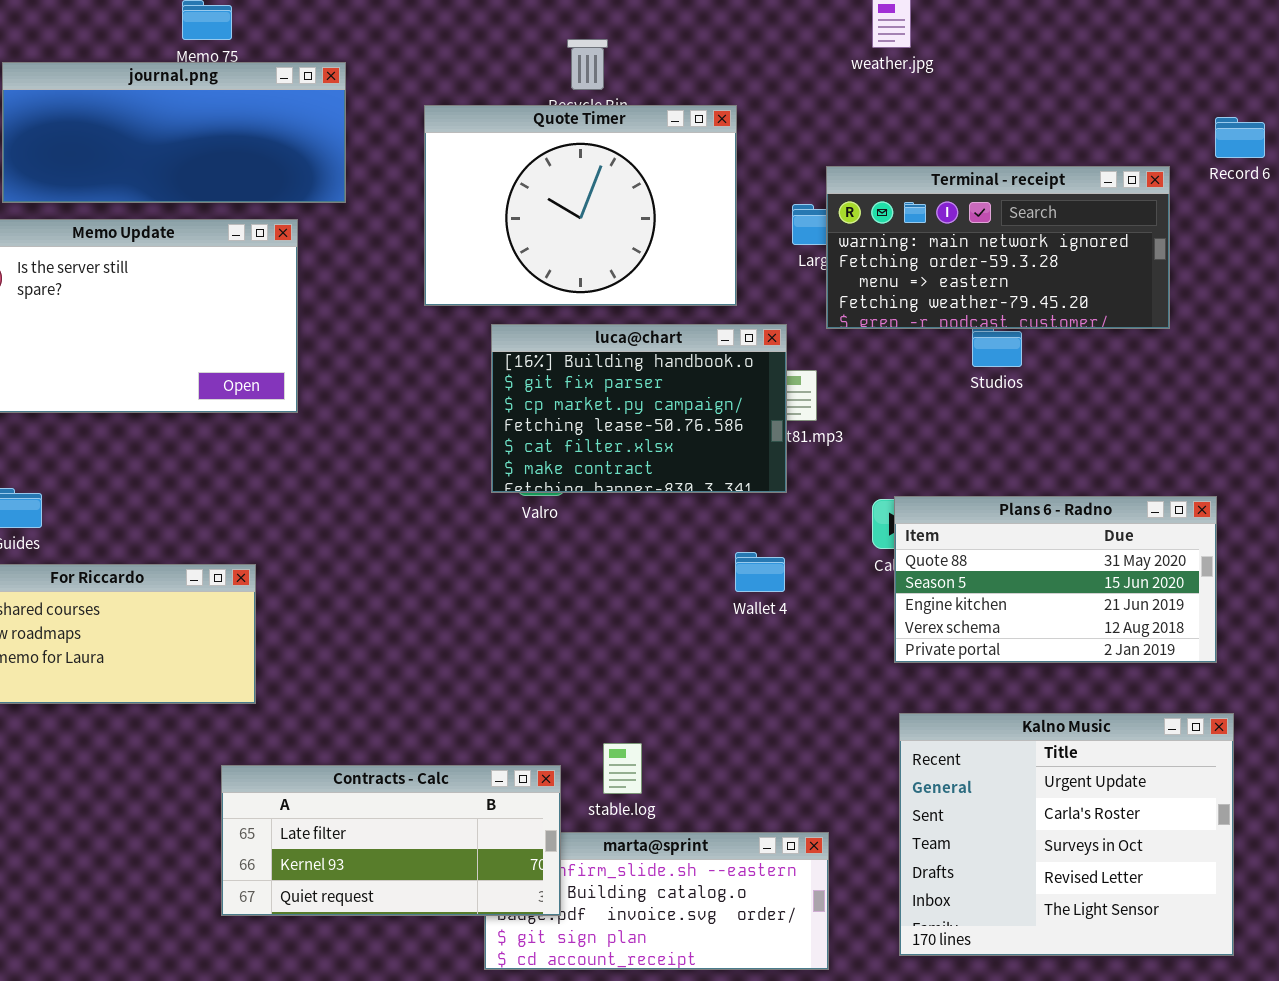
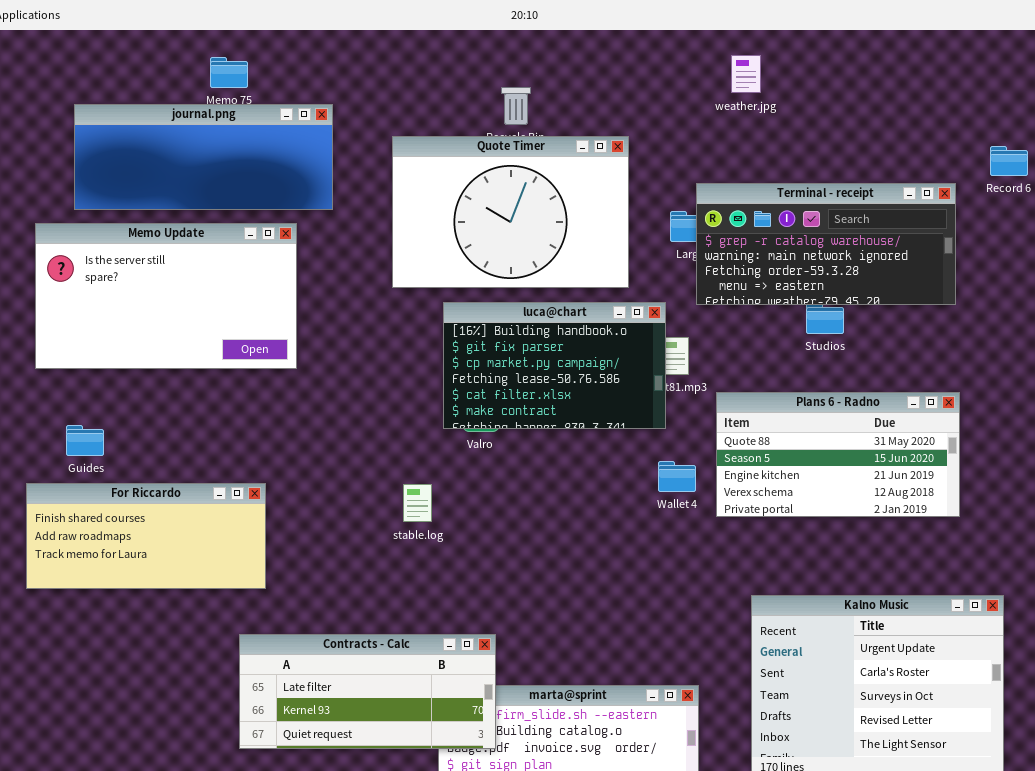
Terminal - receipt: [826,166,1170,329] -> [696,183,956,305], scrolled up 1 row
Plans 6 - Radno: [894,496,1217,663] -> [716,392,960,517], moved
Wallet 4: [735,552,785,592] -> [658,461,696,492], moved
stable.log: [603,743,642,794] -> [403,484,432,522], moved

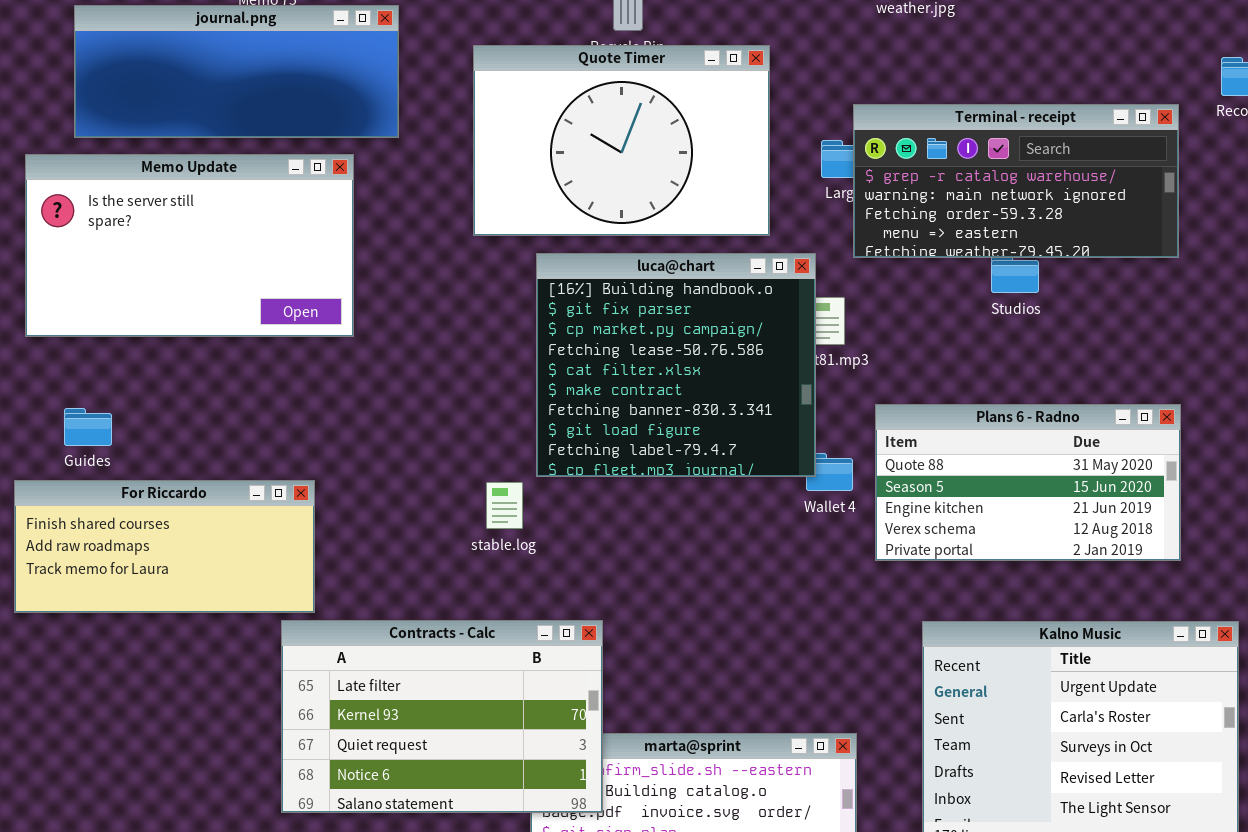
luca@chart: [443,302,666,429] -> [536,253,816,477], resized
Plans 6 - Radno: [716,392,960,517] -> [875,404,1181,561], moved
Contracts - Calc: [239,634,496,749] -> [281,620,603,813], resized

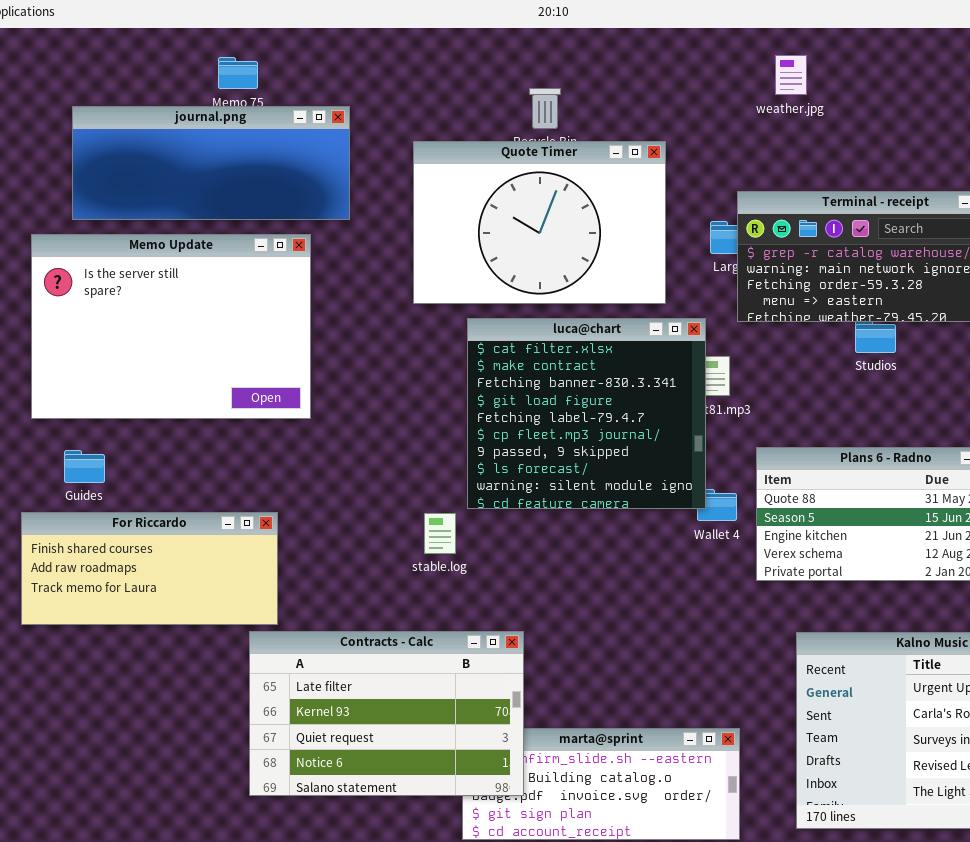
Memo Update: [25,154,354,337] -> [31,234,311,419], resized
luca@chart: [536,253,816,477] -> [467,318,706,509], scrolled down 4 rows

